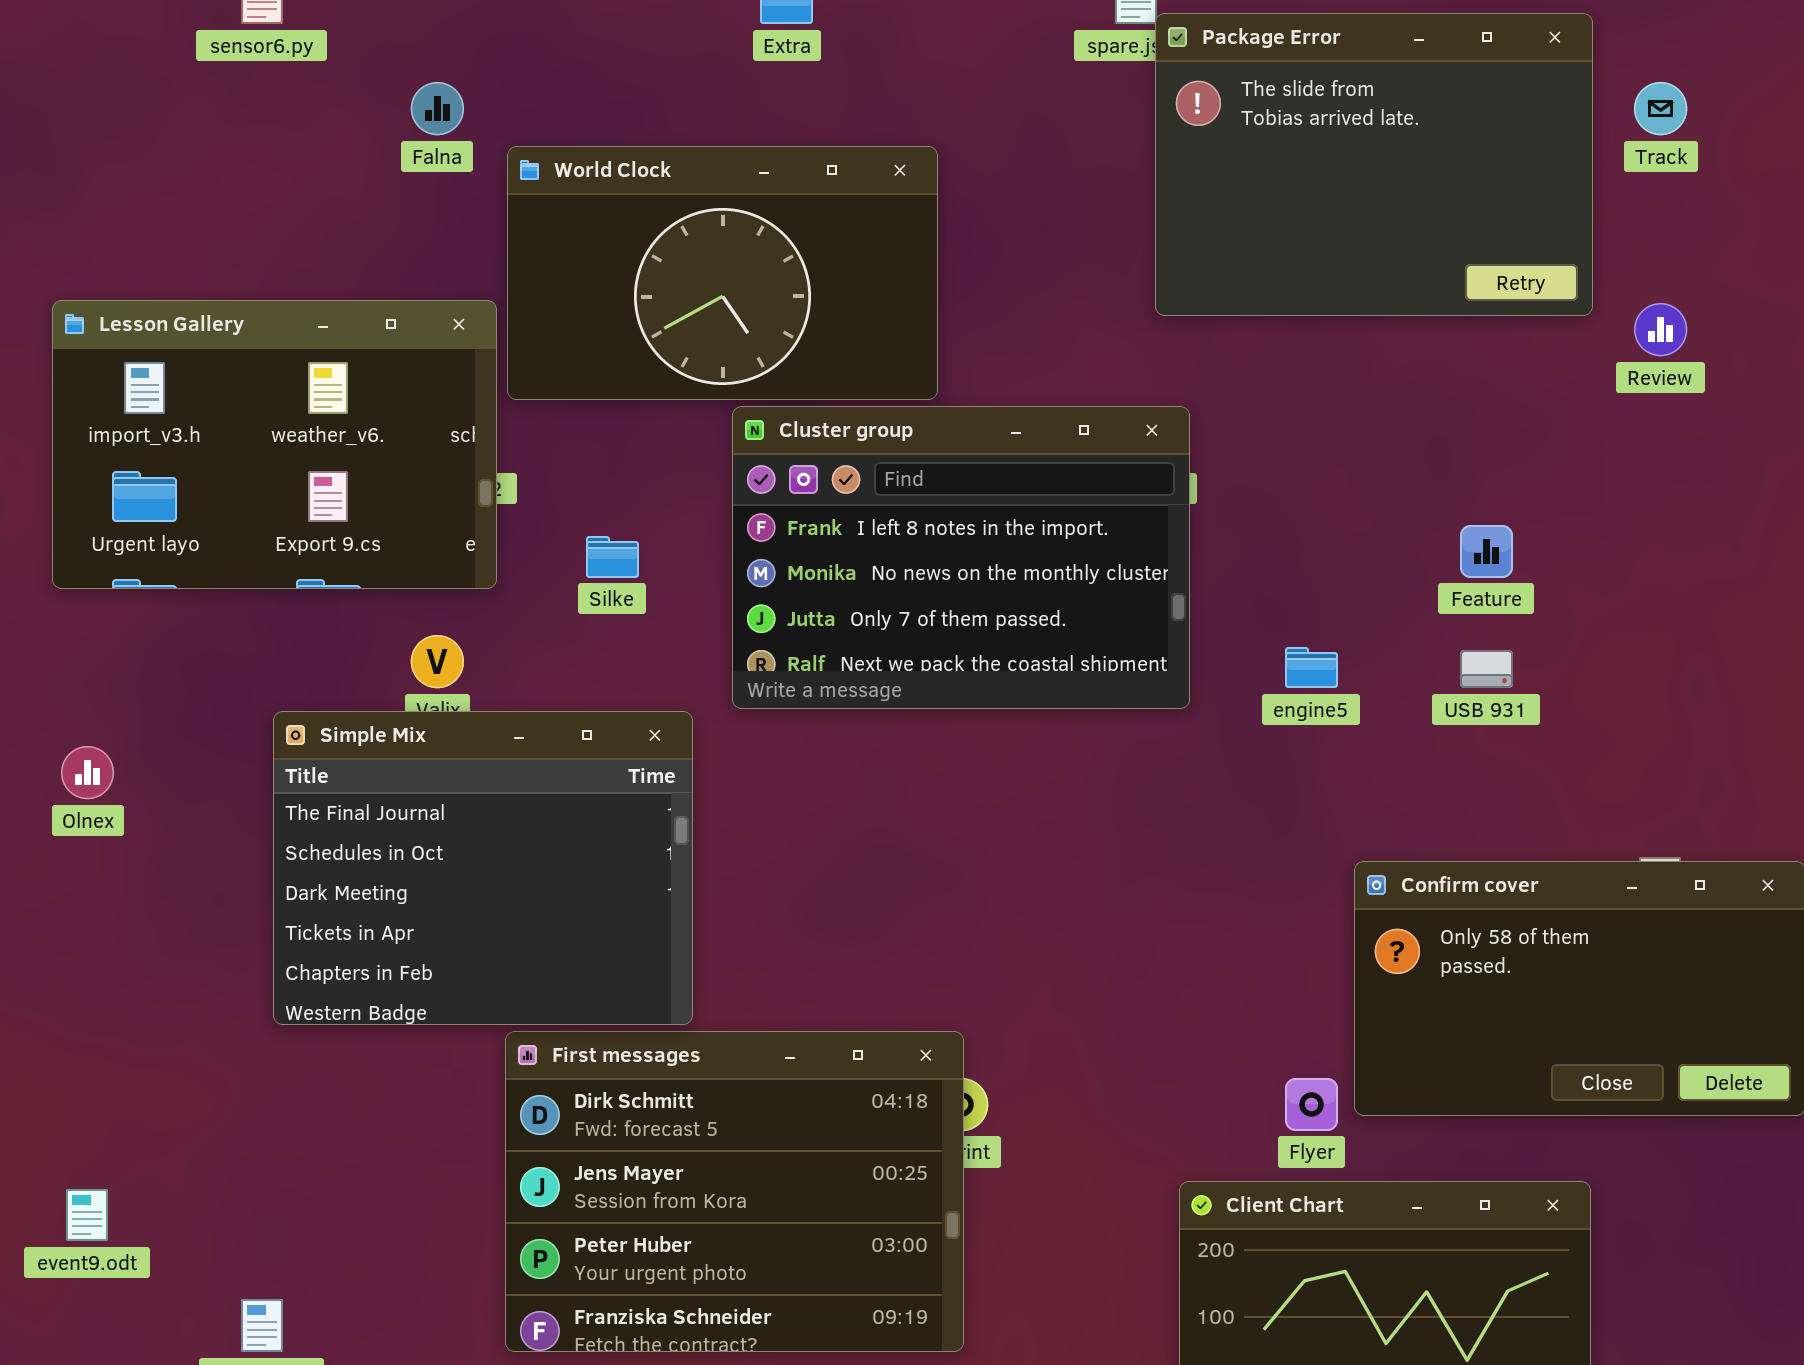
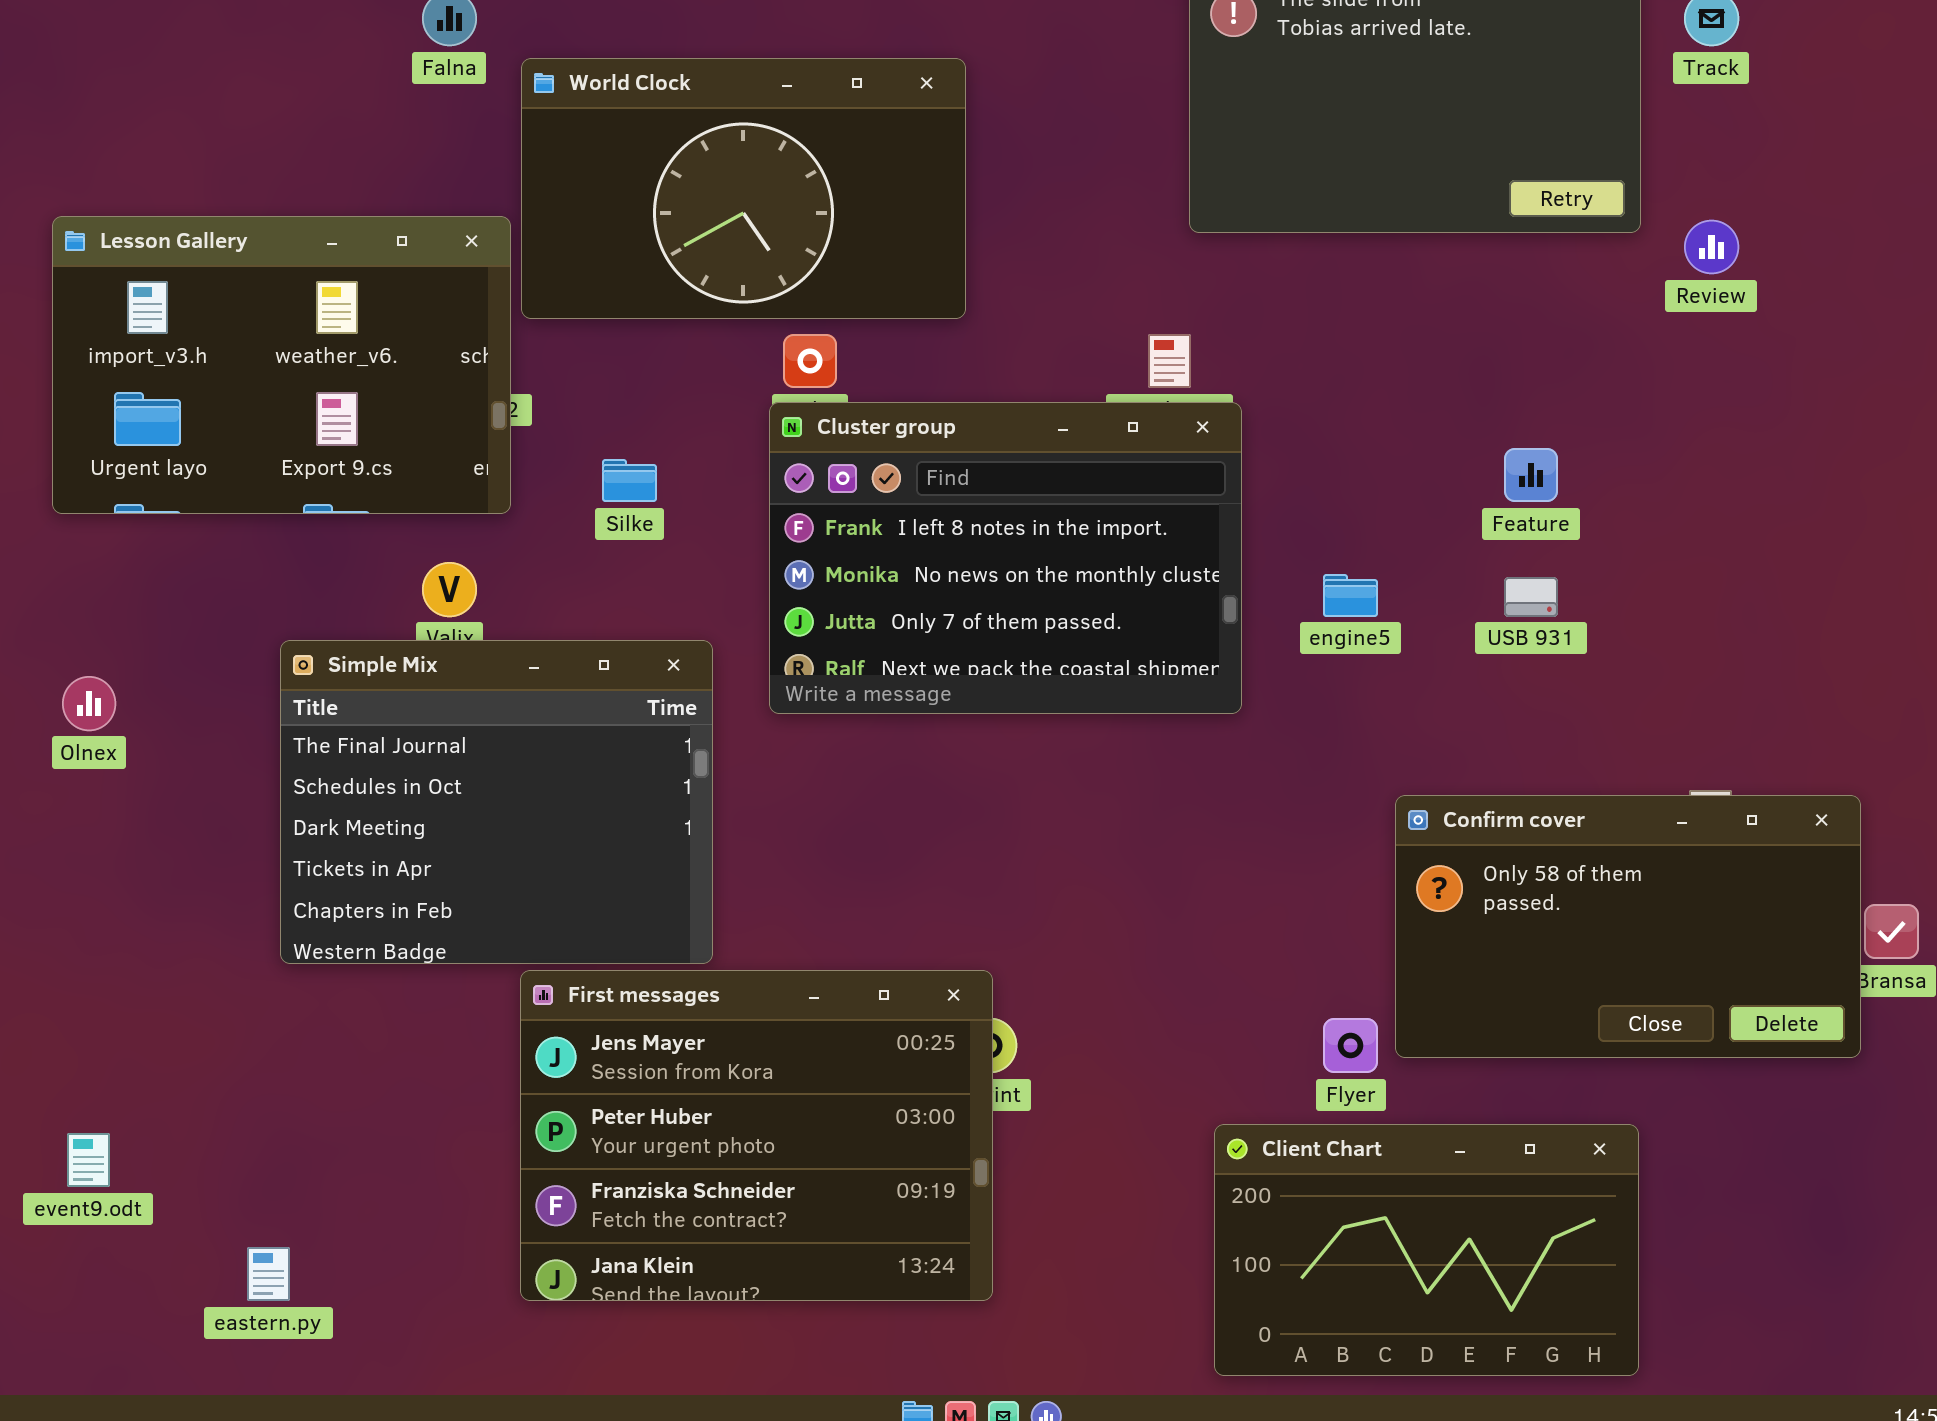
Cluster group: [732,406,1190,709] -> [769,402,1242,714], moved
First messages: [505,1031,964,1352] -> [520,970,993,1301], scrolled down 1 row

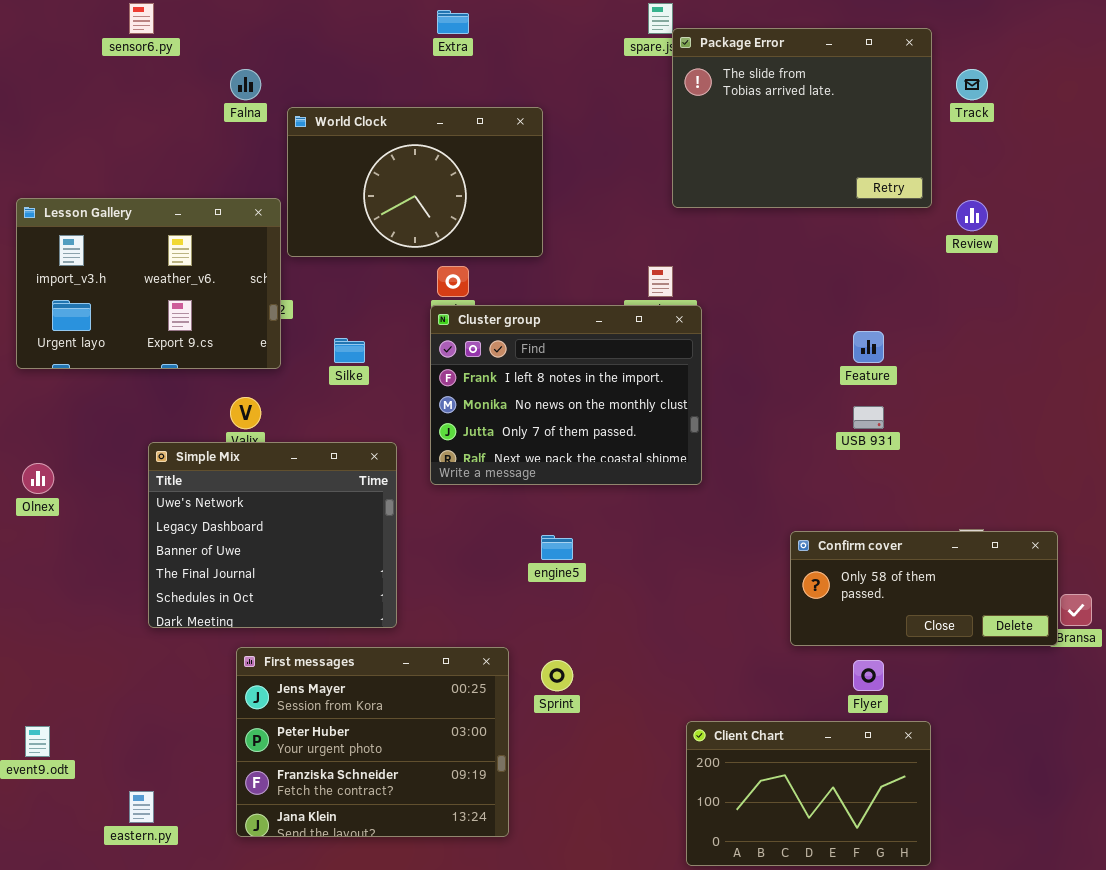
engine5: [1323,574,1378,617] -> [541,535,573,560], moved
Simple Mix: [280,640,713,964] -> [148,442,397,628], scrolled up 3 rows
Confirm cover: [1395,795,1861,1058] -> [790,531,1058,646], resized
First messages: [520,970,993,1301] -> [236,647,509,837], moved
Flyer: [1323,1018,1378,1073] -> [853,660,884,691], moved

